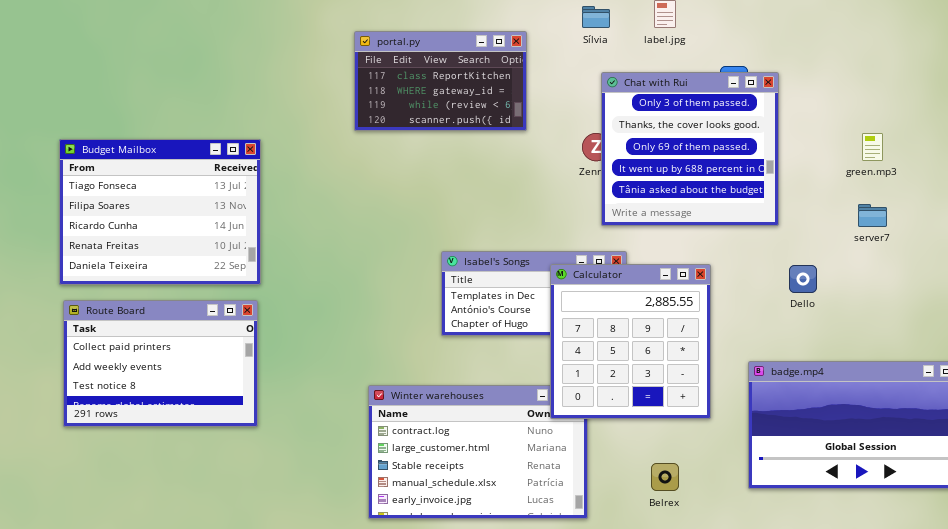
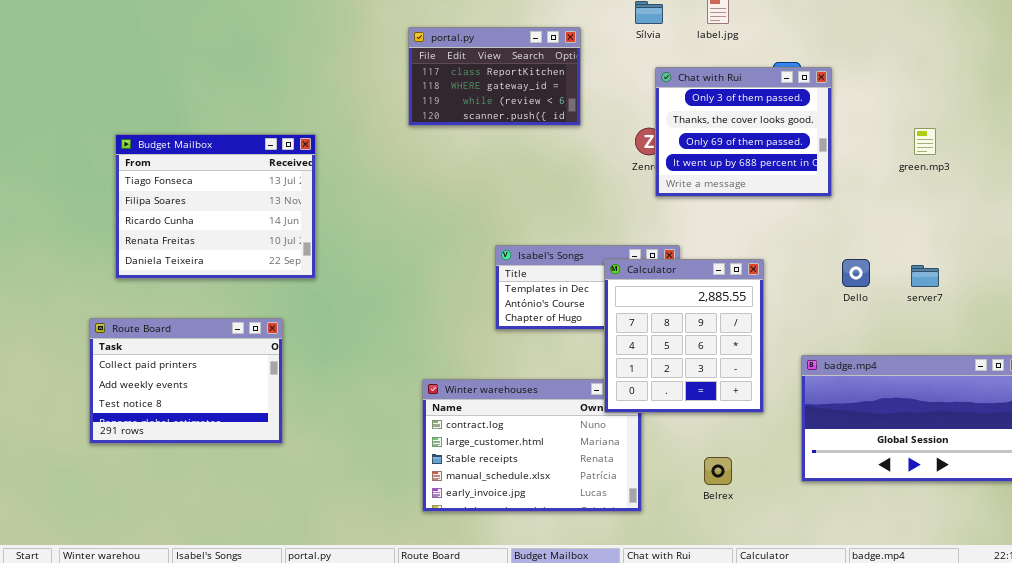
Chat with Rui: [601,72,779,226] -> [655,67,832,197], resized
server7: [858,204,887,227] -> [911,265,939,287], moved
Route Board: [63,300,258,427] -> [89,318,283,444], moved

